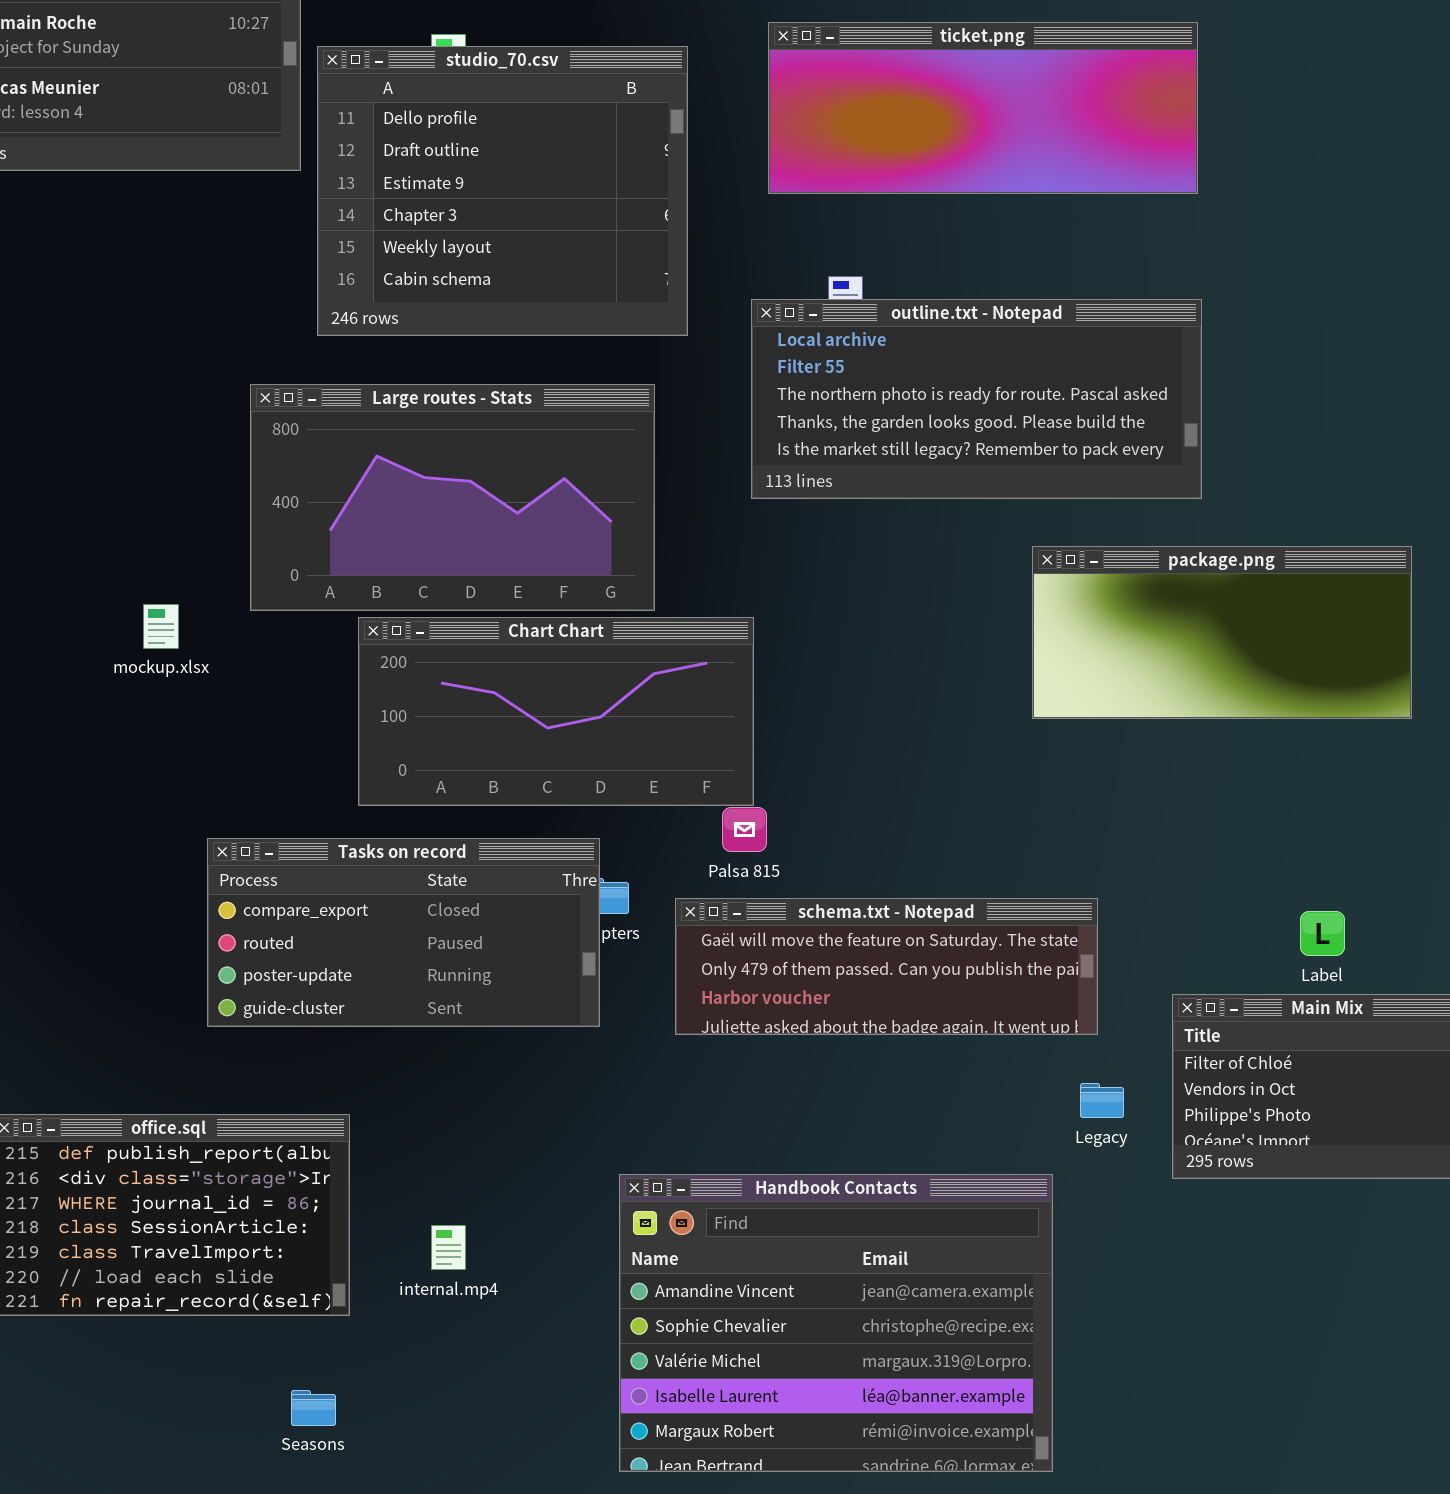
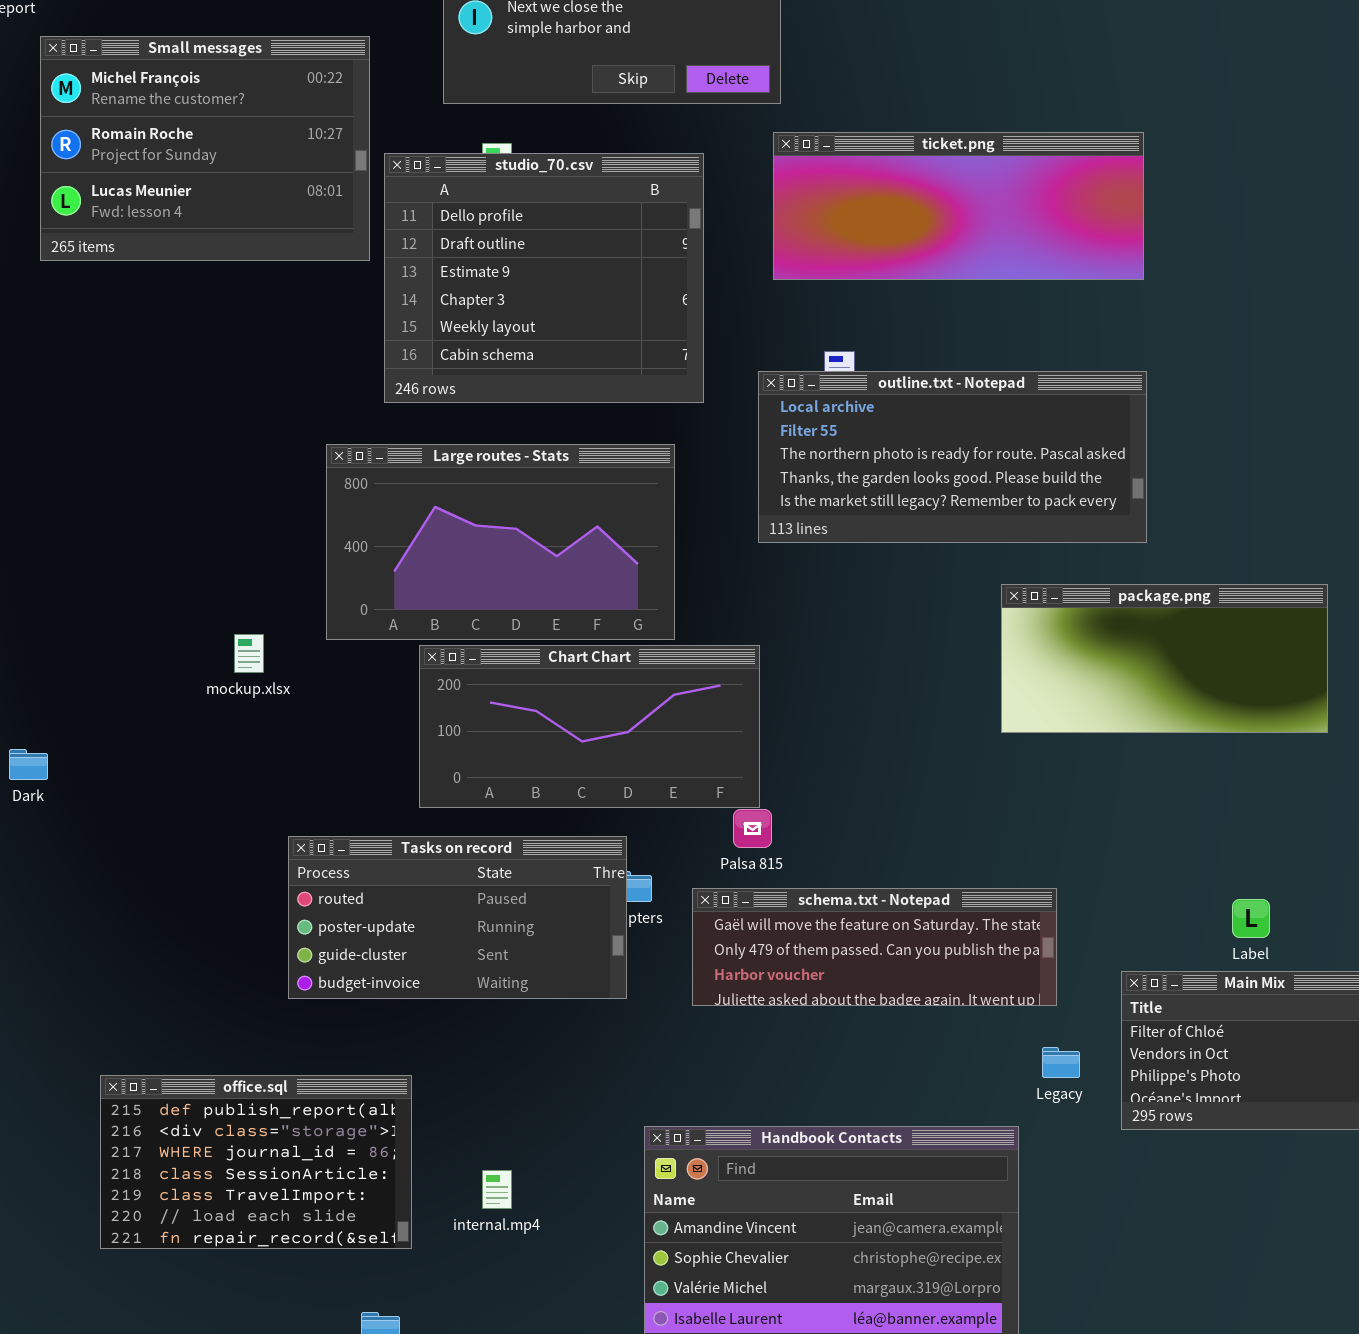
Tasks on record: [207,838,600,1027] -> [288,836,627,999], scrolled down 1 row

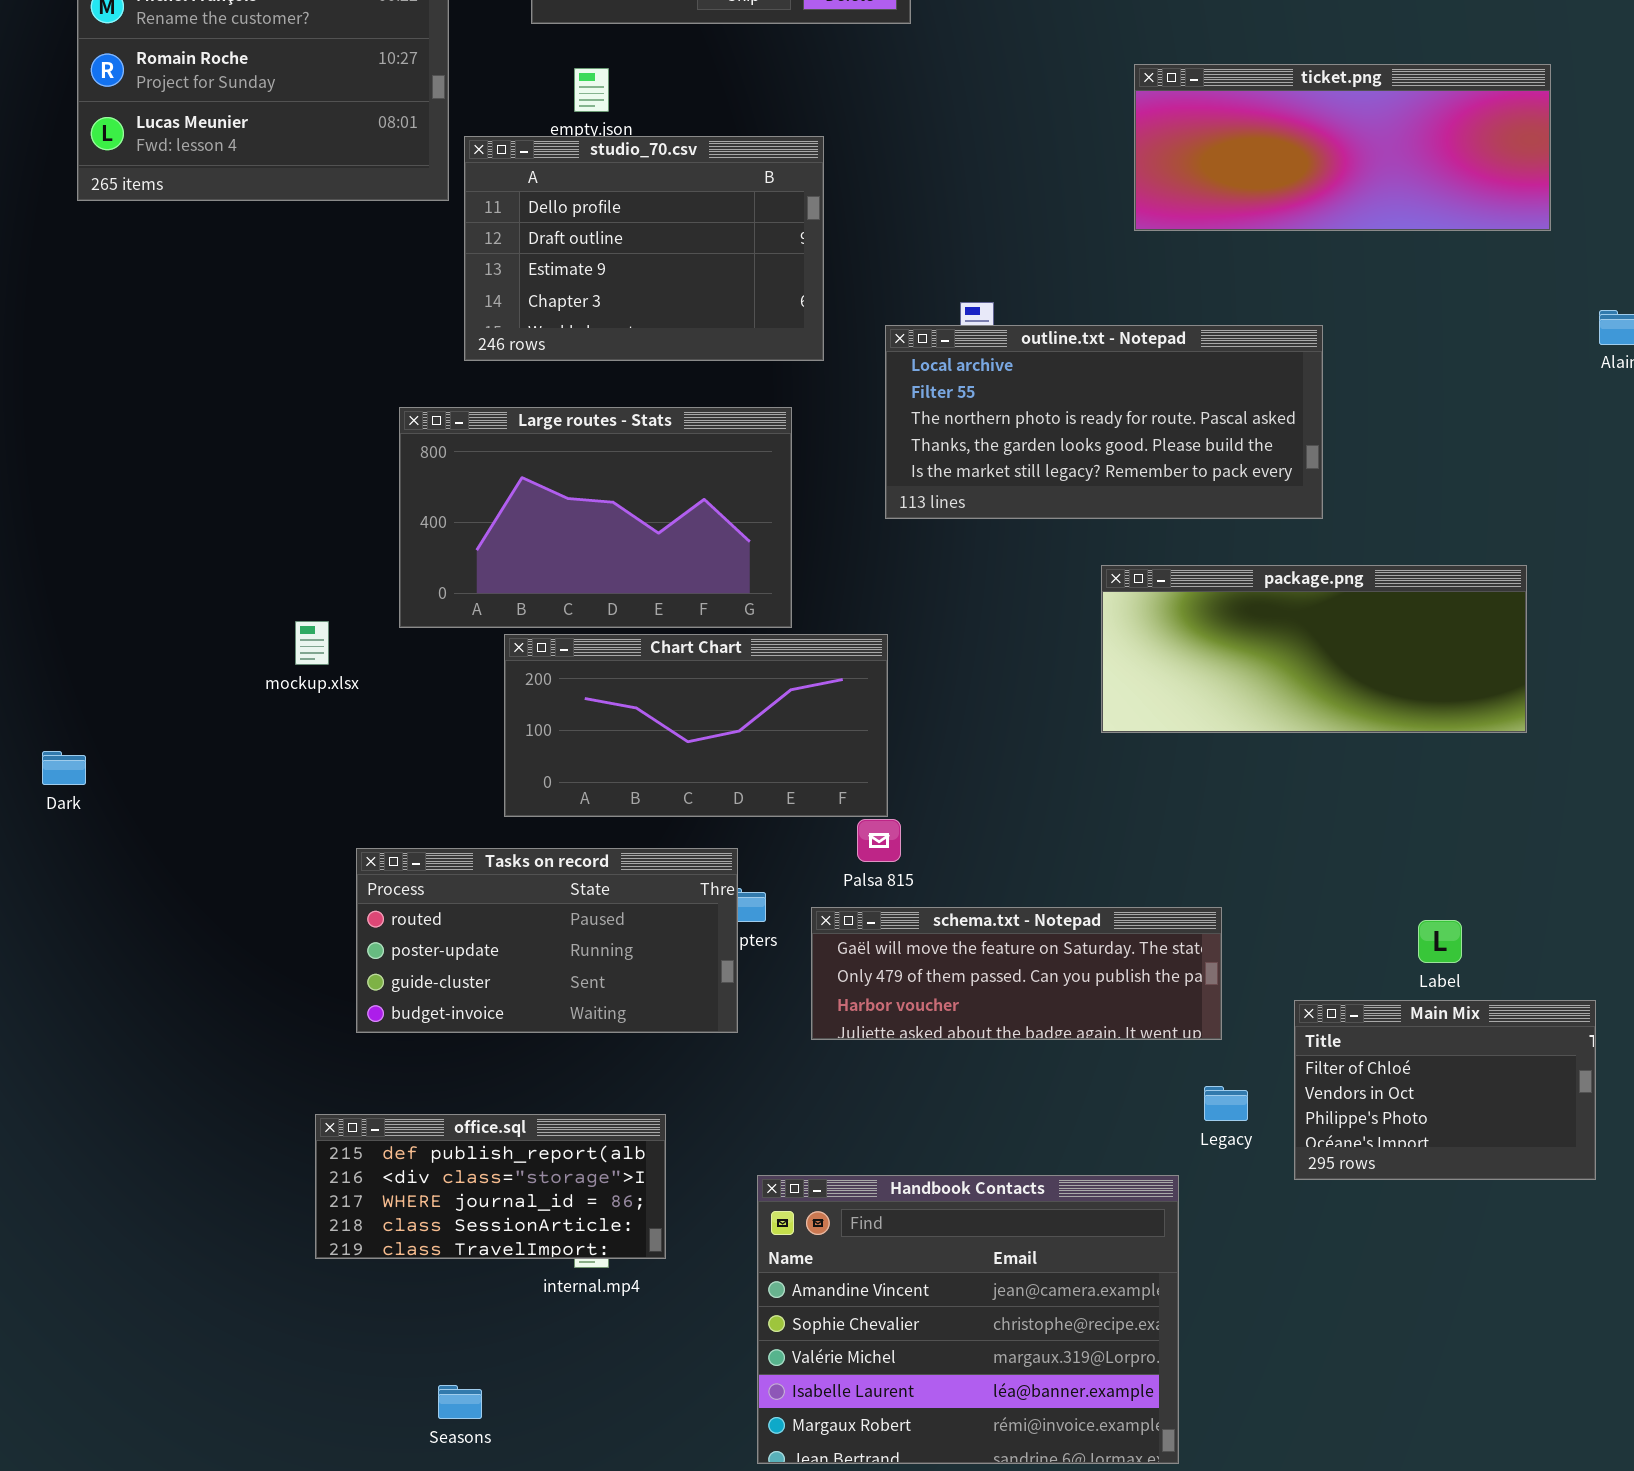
ticket.png: [773,132,1144,280] -> [1134,64,1551,231], moved
studio_70.csv: [384,153,704,403] -> [464,136,824,361], resized
package.png: [1001,584,1328,733] -> [1101,565,1527,733], resized
office.sql: [100,1075,412,1249] -> [315,1114,666,1259], moved, resized

